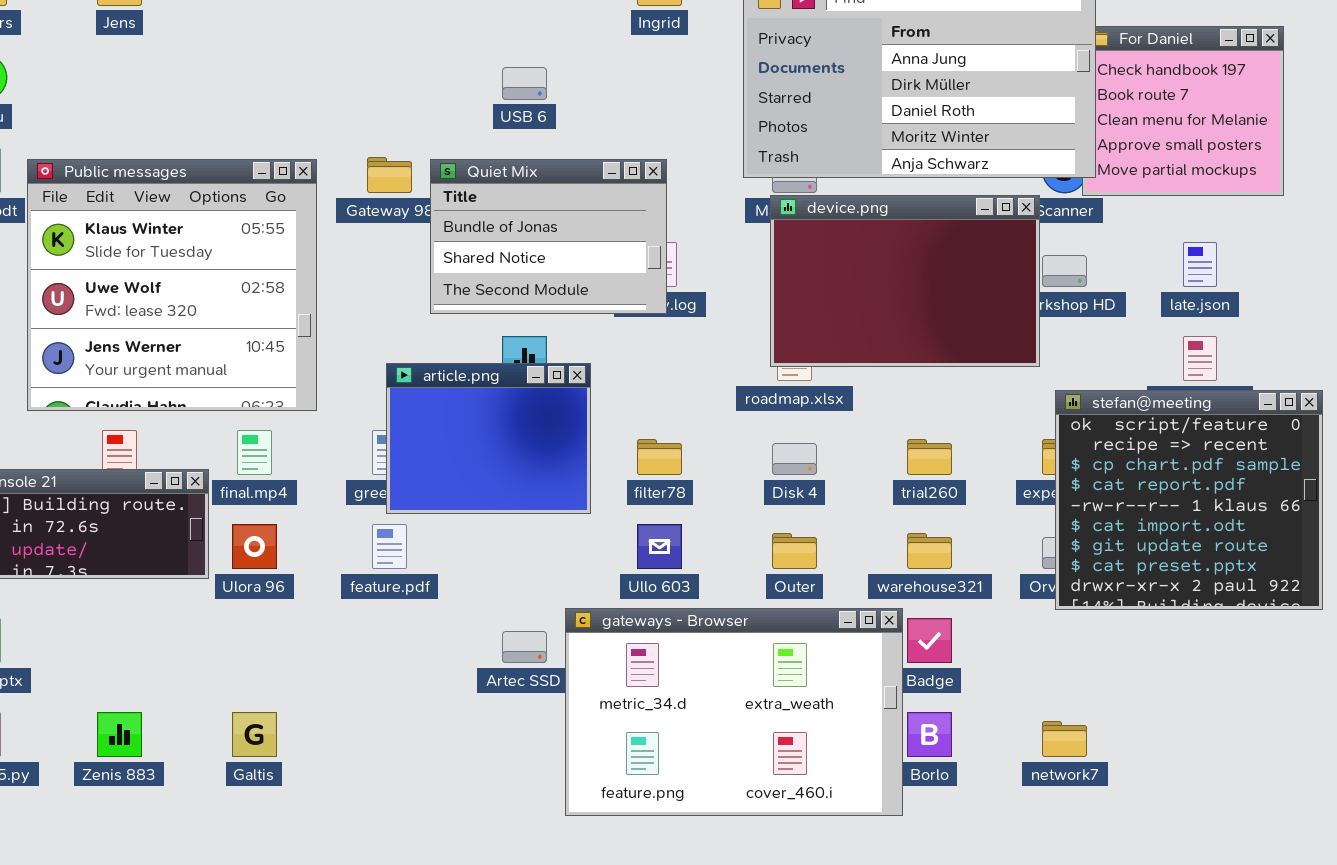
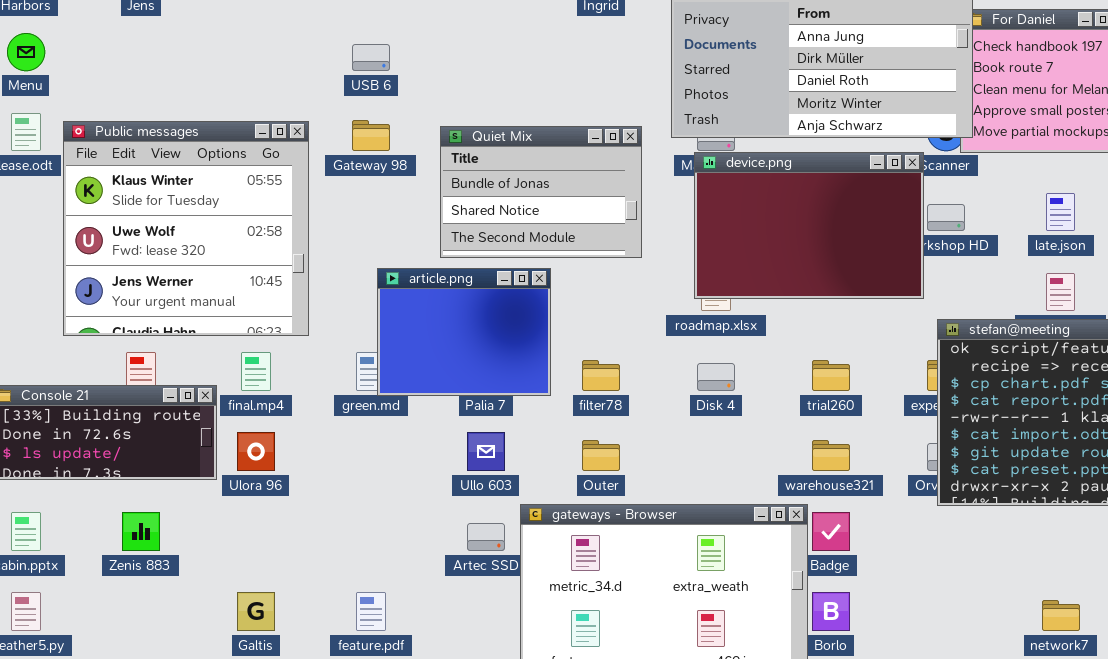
USB 6: [502,67,547,100] -> [352,44,390,71], moved
Quiet Mix: [430,159,667,314] -> [440,126,642,258], moved
article.png: [386,363,591,514] -> [377,268,551,396], moved
feature.pdf: [372,524,407,569] -> [356,592,386,631], moved
Ullo 603: [637,524,682,569] -> [467,432,505,471], moved
Outer: [772,533,817,569] -> [582,440,620,471], moved
Zenis 883: [97,712,142,757] -> [122,512,160,551], moved
network7: [1042,721,1087,757] -> [1042,600,1080,631], moved

